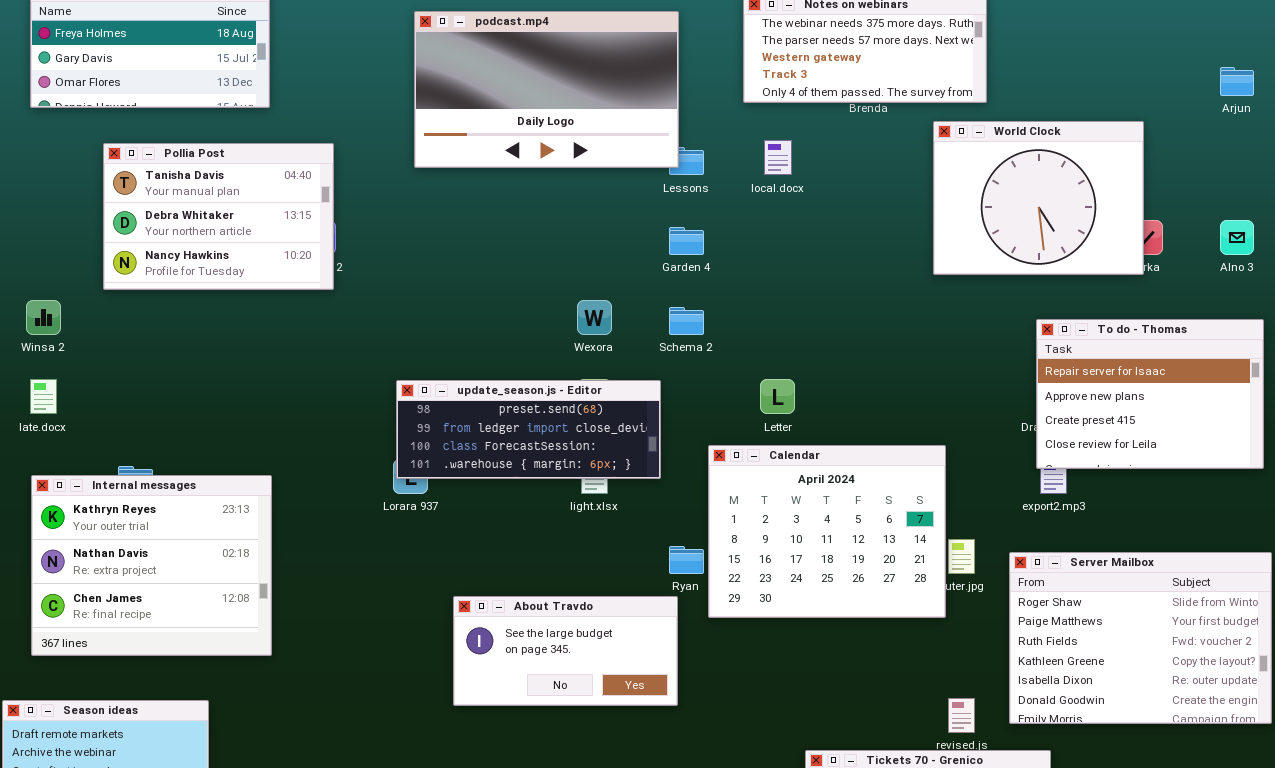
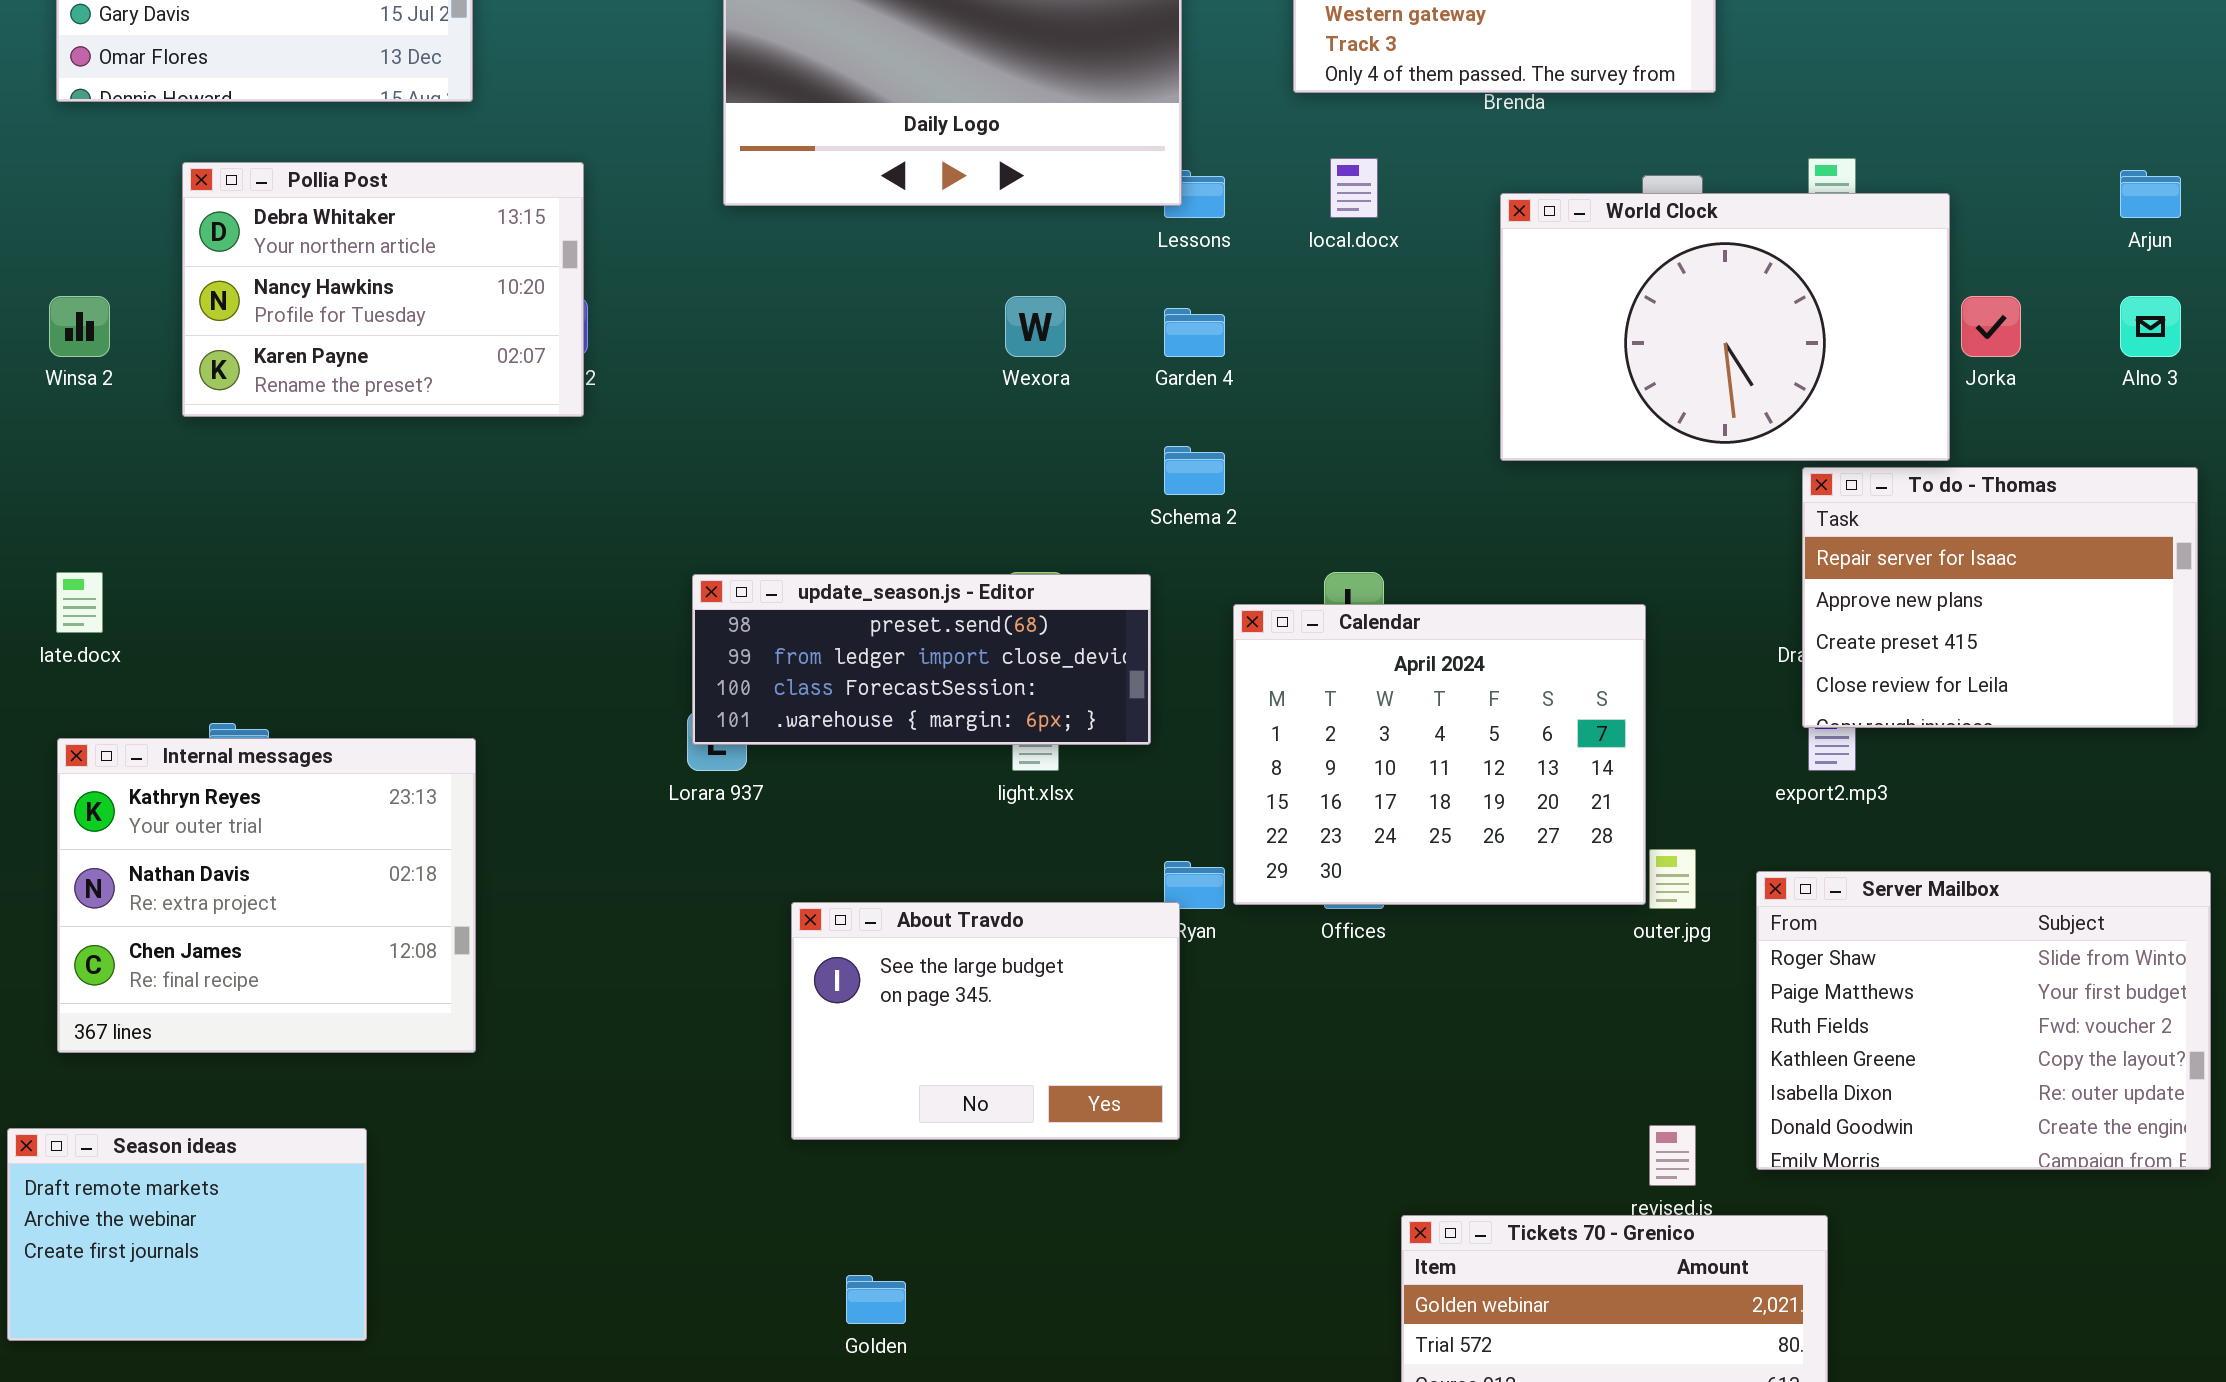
Arjun: [1220,67,1254,96] -> [2120,170,2181,218], moved
World Clock: [933,121,1144,275] -> [1500,193,1950,461], moved, resized
Pollia Post: [103,143,334,290] -> [182,162,584,417], scrolled down 1 row
Winsa 2: [26,300,61,335] -> [49,296,110,357], moved
Wexora: [577,300,612,335] -> [1005,296,1066,357], moved
Calendar: [708,445,946,618] -> [1233,604,1646,905], moved
About Travdo: [453,596,678,706] -> [791,902,1180,1140], resized

